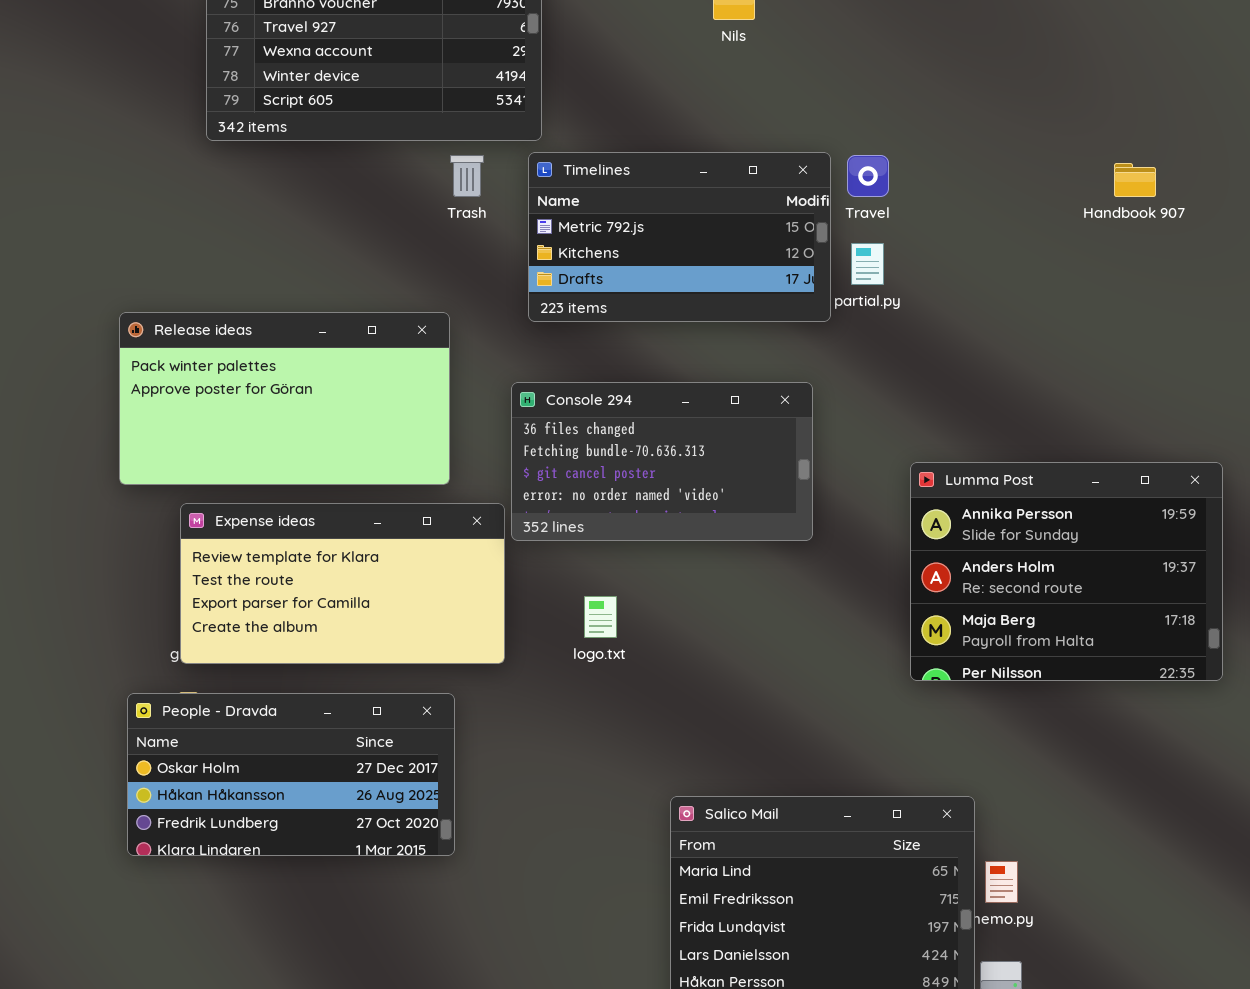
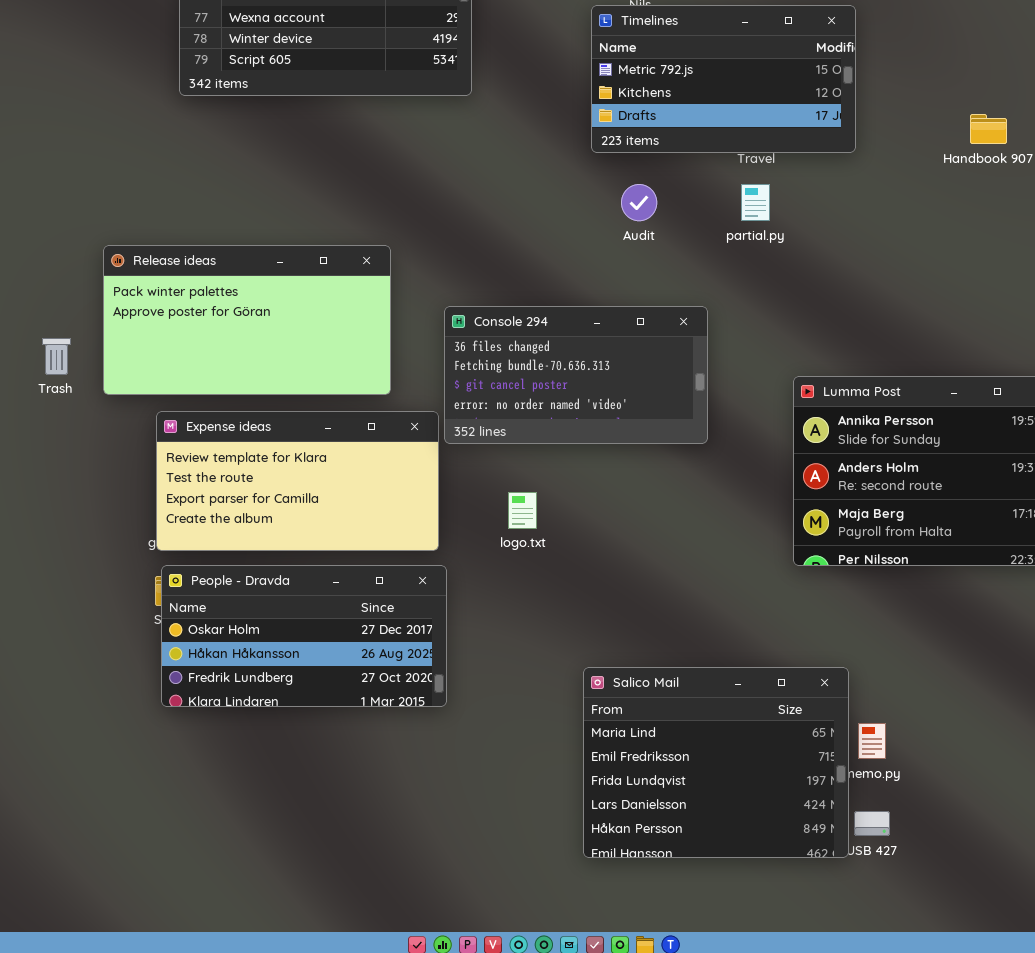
Timelines: [528,152,831,322] -> [591,5,856,153], moved
Trash: [450,155,484,197] -> [42,338,71,375], moved
People - Dravda: [127,693,455,856] -> [161,565,447,707], moved

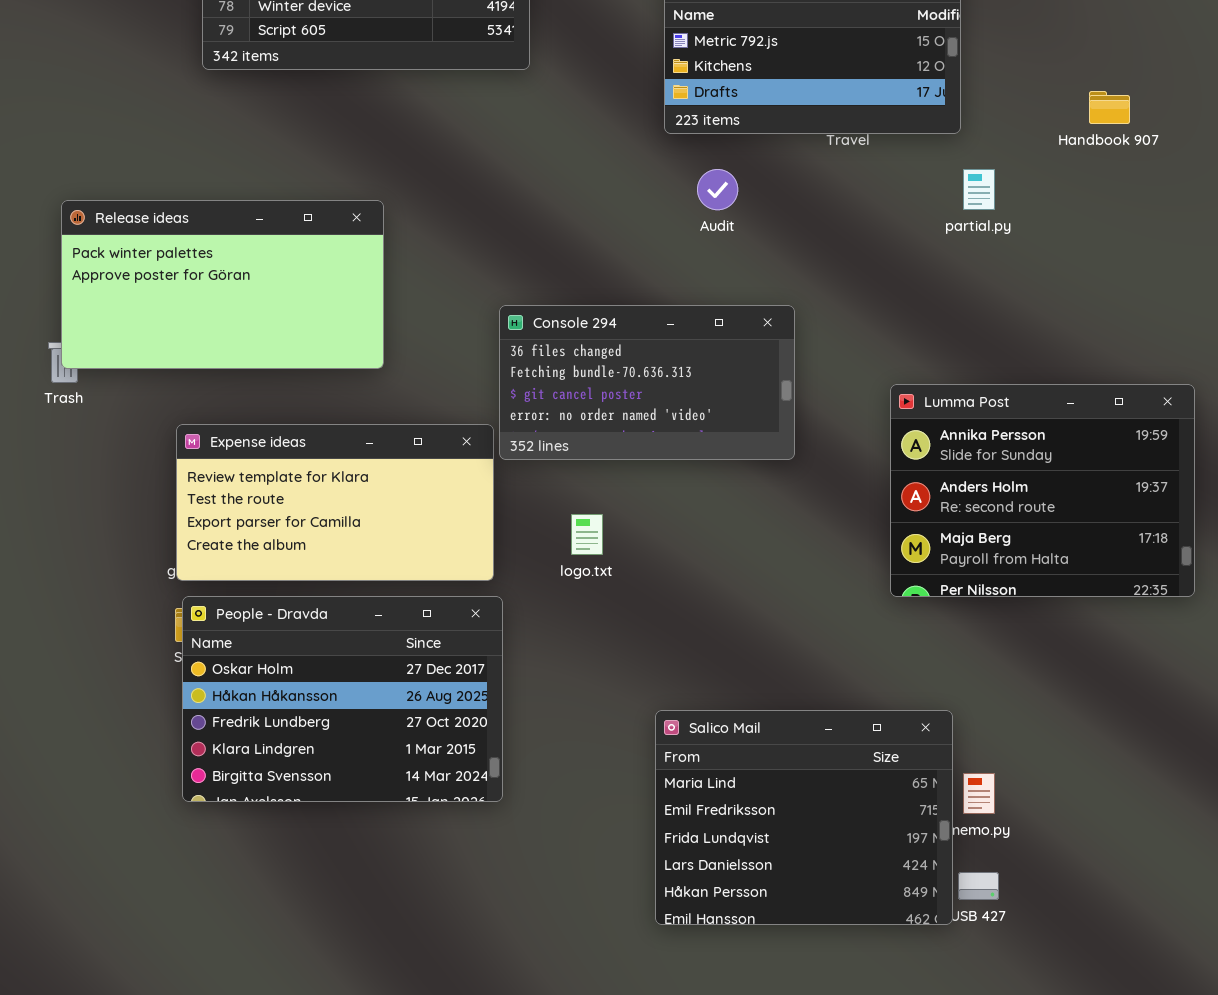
partial.py: [741,184,770,221] -> [963,169,995,210], moved
Release ideas: [103,245,391,395] -> [61,200,384,369], moved
People - Dravda: [161,565,447,707] -> [182,596,503,802], resized

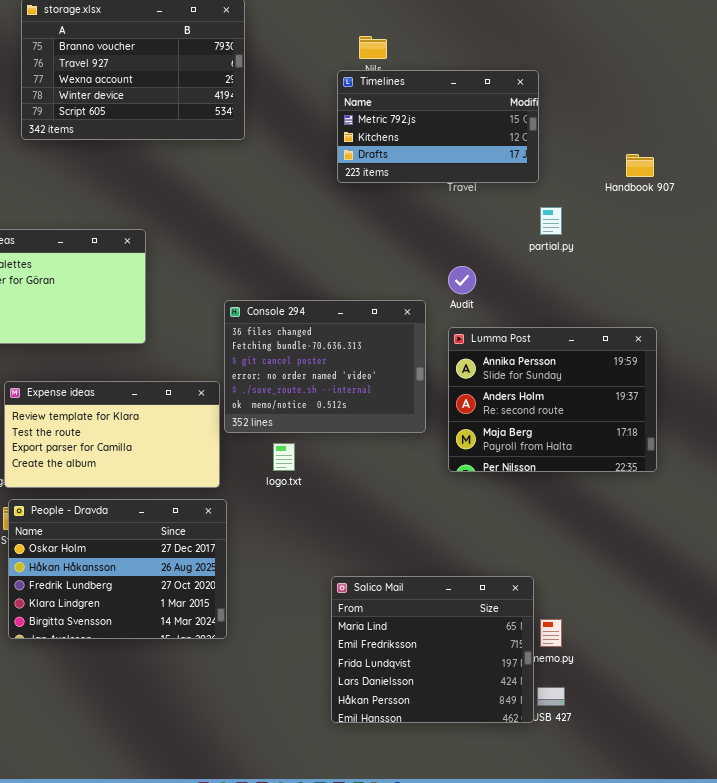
Audit: [697,169,738,210] -> [448,266,476,294], moved
Console 294: [499,305,795,460] -> [224,300,426,433], resized
Lumma Post: [890,384,1195,597] -> [448,327,657,472], moved

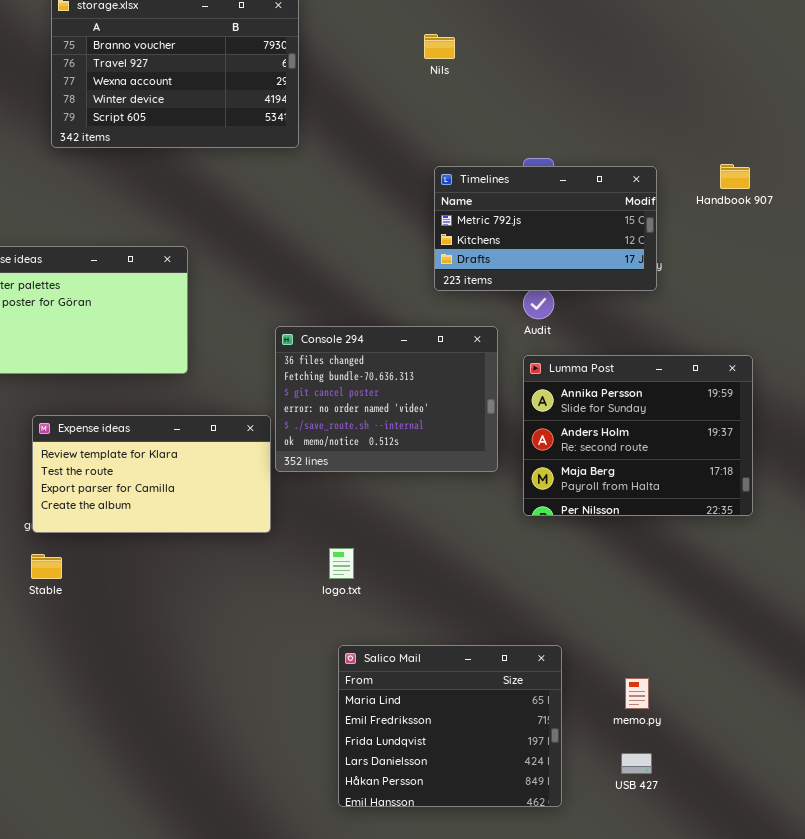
Timelines: [337,70,539,183] -> [434,166,657,291], moved
logo.txt: [273,443,295,471] -> [329,548,354,579], moved
People - Dravda: [8,499,227,639] -> none, closed
Salico Mail: [331,576,534,723] -> [338,645,562,807], moved

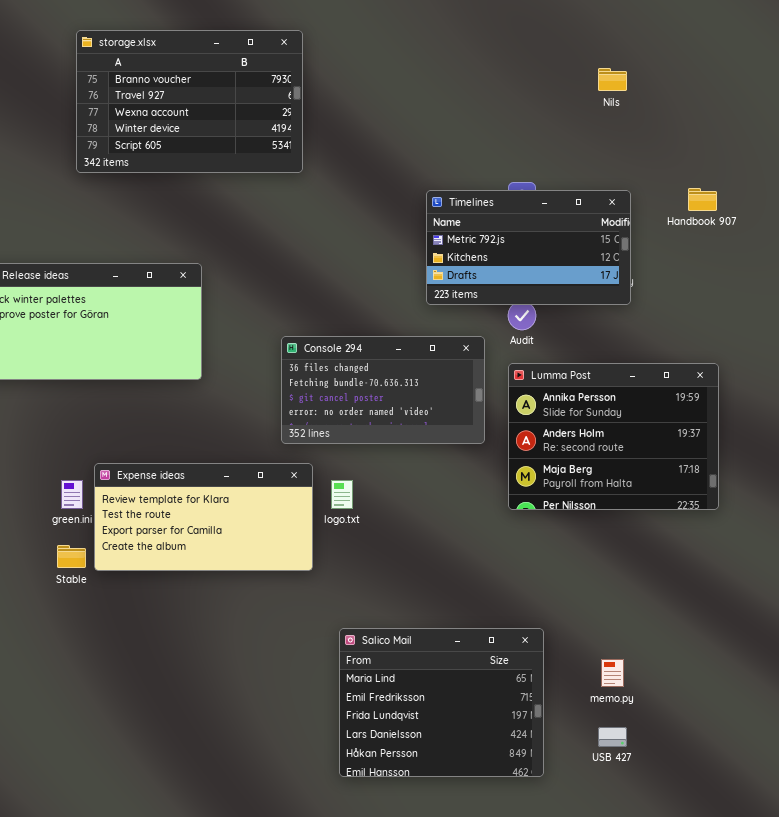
Nils: [424,34,455,59] -> [598,68,627,91], moved
Console 294: [275,326,498,472] -> [281,336,485,444], resized
Expense ideas: [32,415,271,533] -> [94,463,313,571], moved
logo.txt: [329,548,354,579] -> [331,480,353,509], moved

